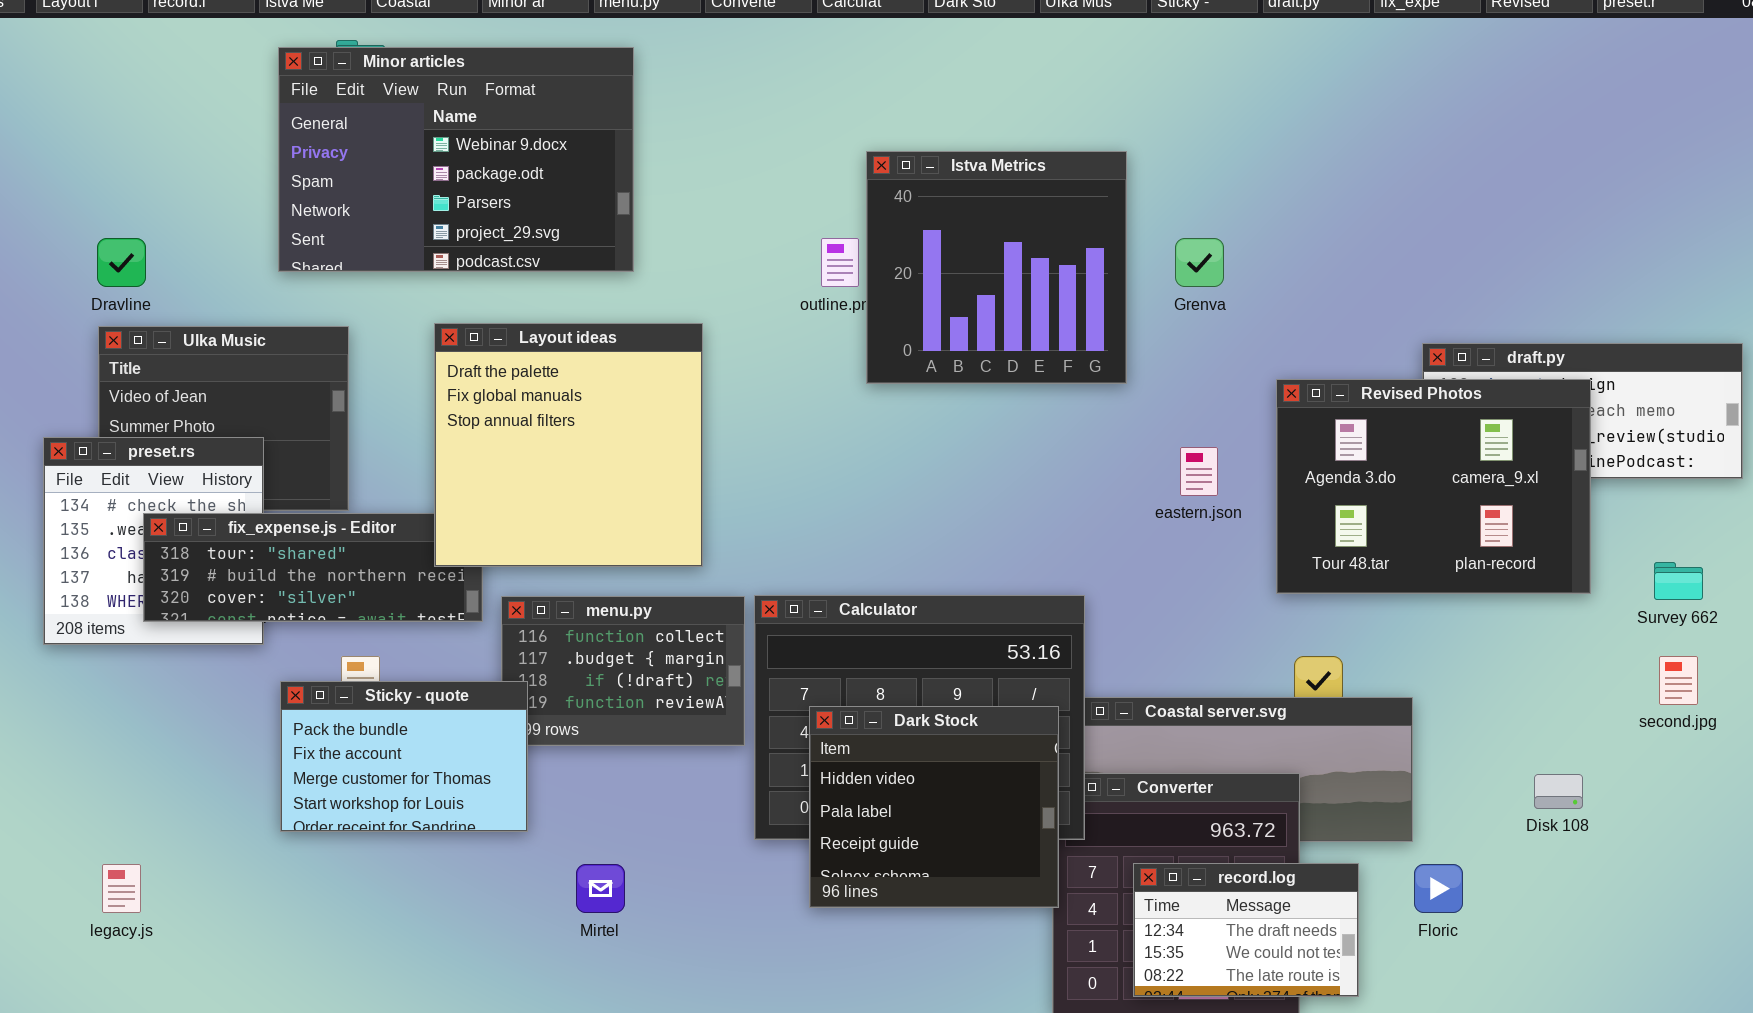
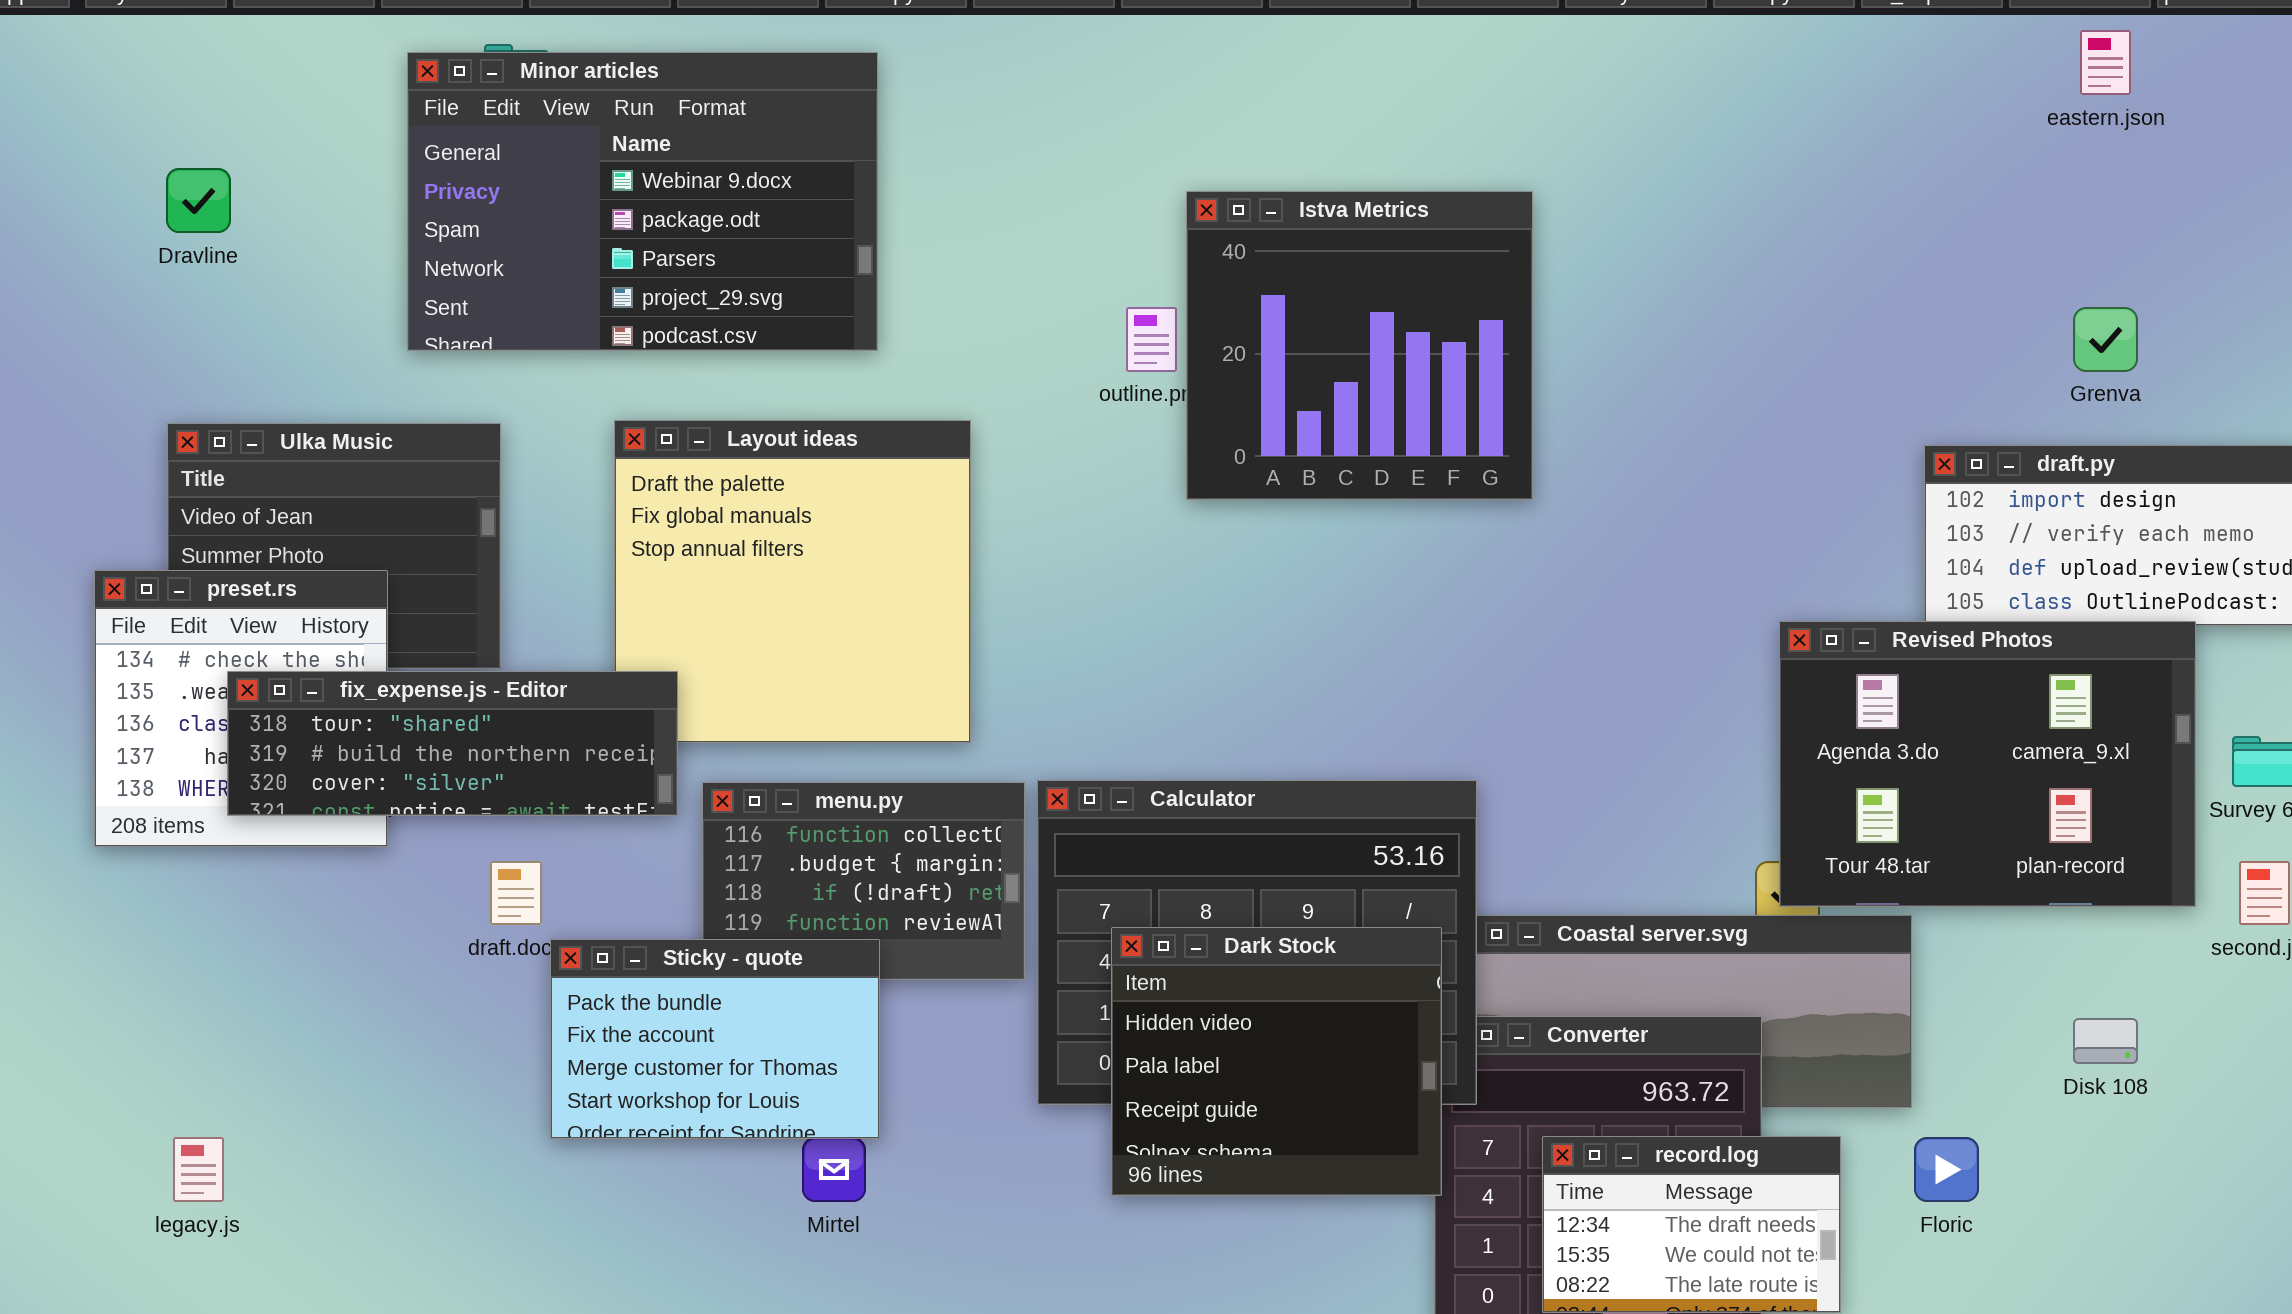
Dravline: [97,238,146,287] -> [166,168,231,233], moved
Grenva: [1175,238,1224,287] -> [2073,307,2138,372], moved
Revised Photos: [1276,379,1591,594] -> [1779,621,2196,907], moved
eastern.json: [1180,447,1218,496] -> [2080,30,2131,95], moved
fix_expense.js - Editor: [143,513,483,622] -> [227,671,678,816], raised
Sticky - quote: [280,681,528,832] -> [550,939,880,1139], moved

